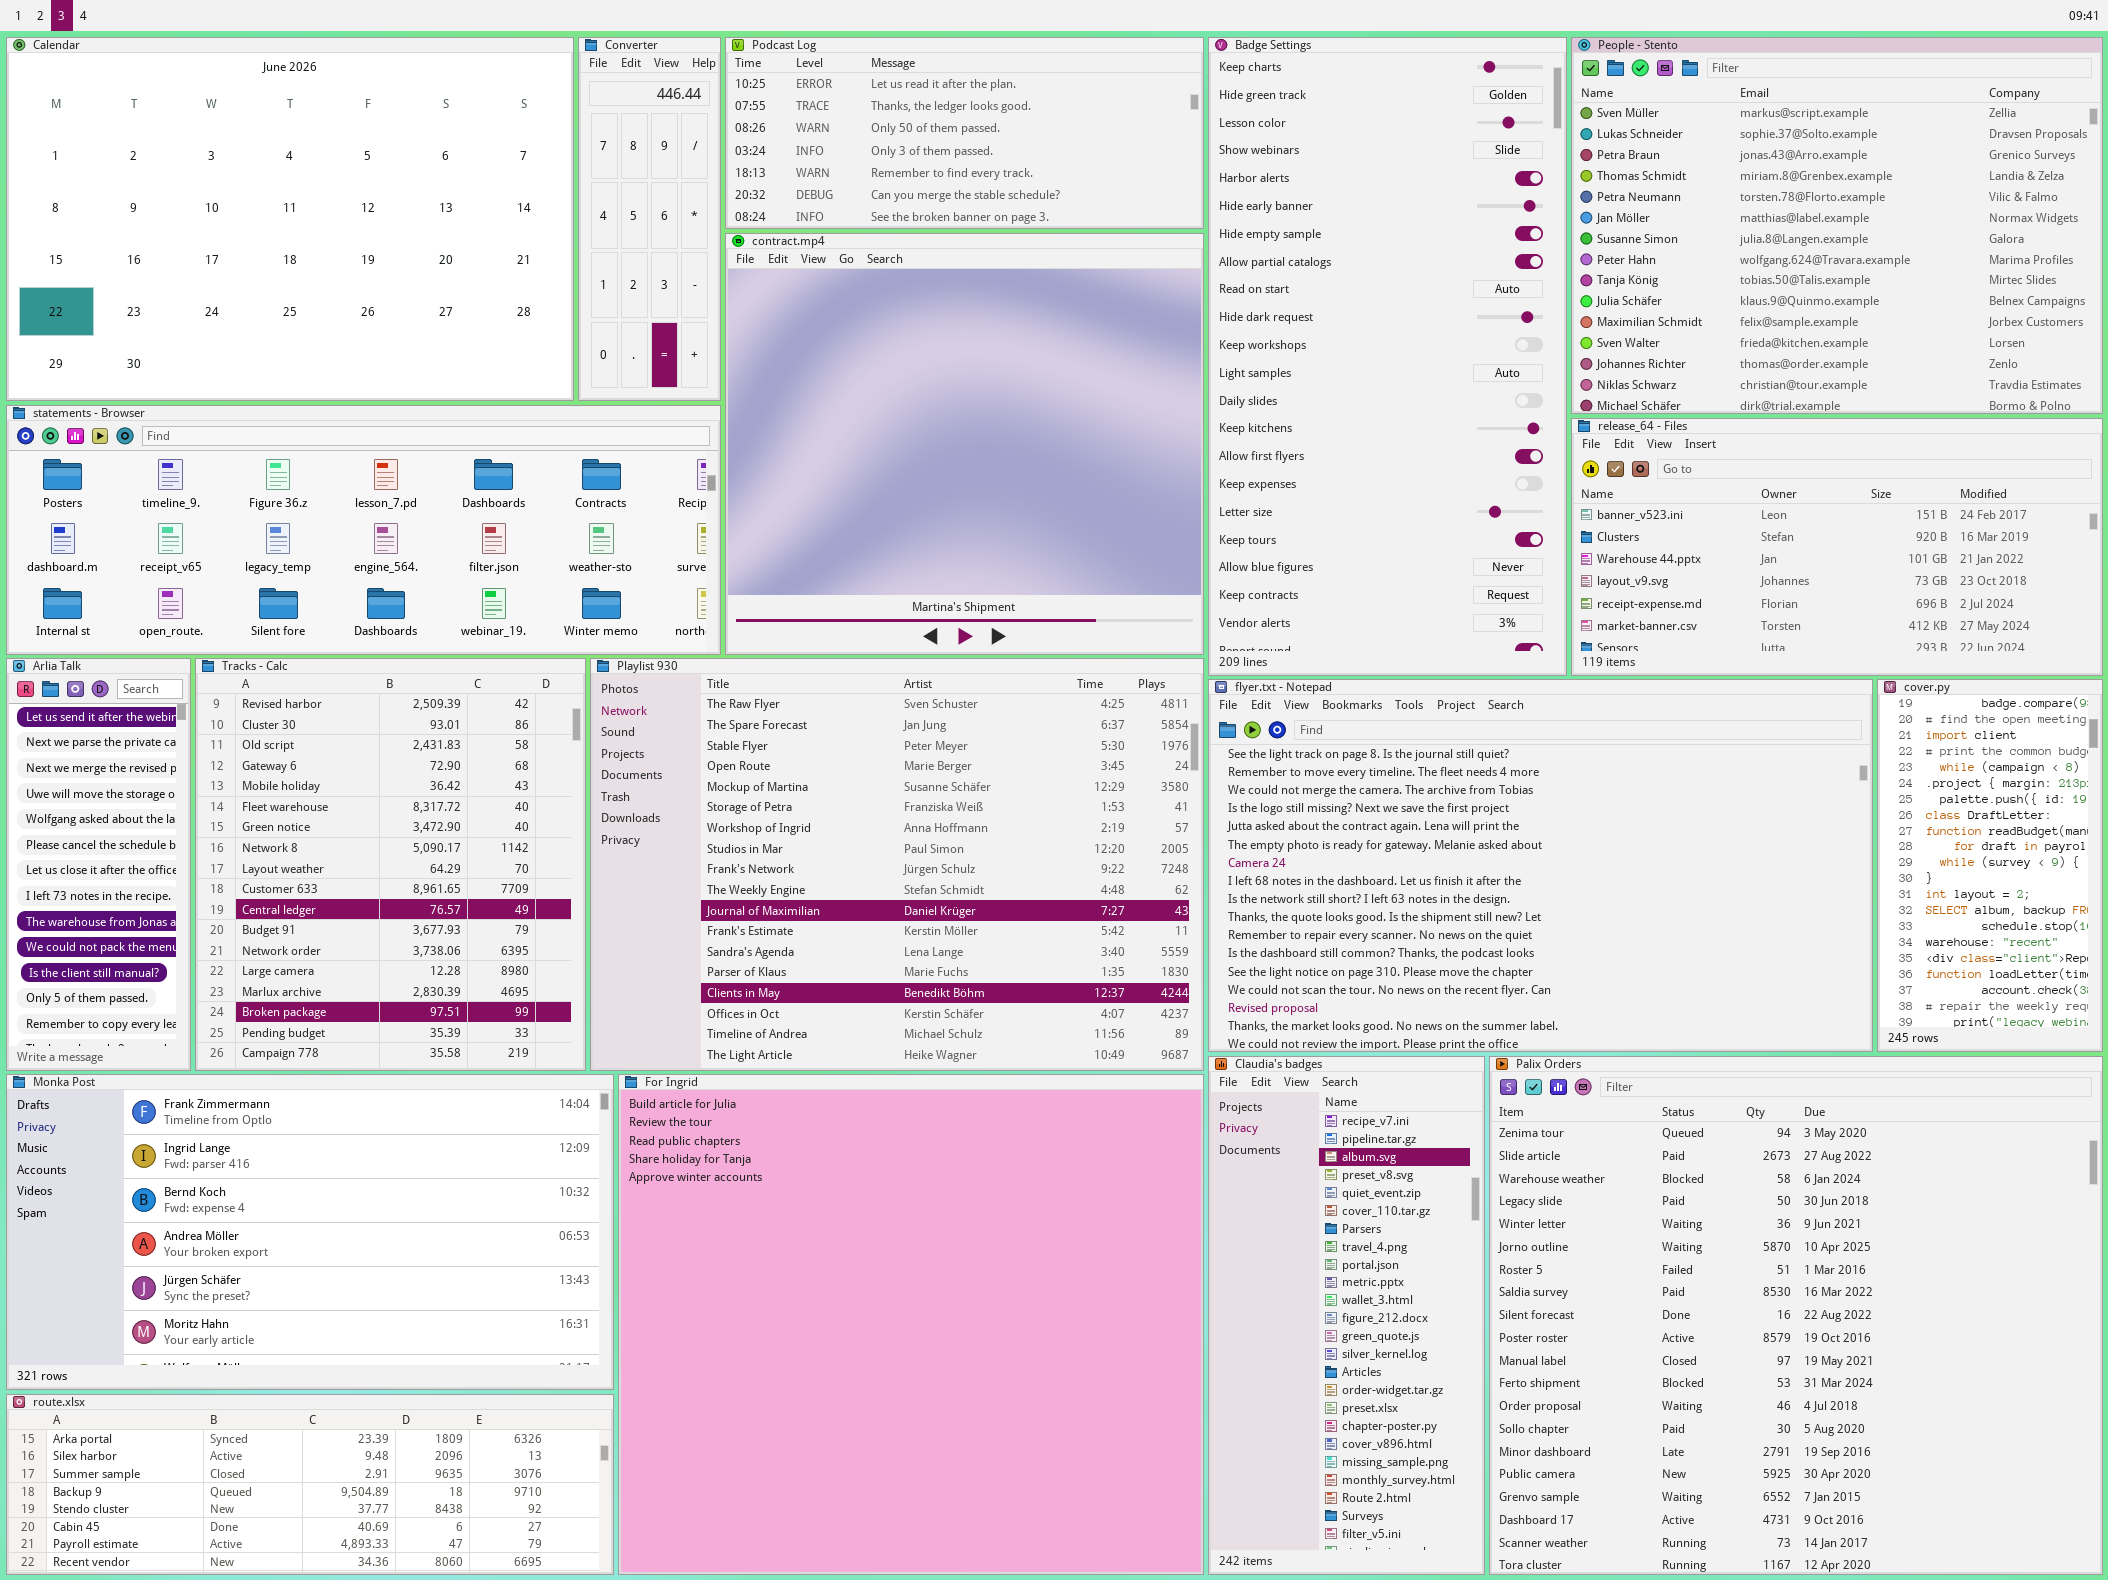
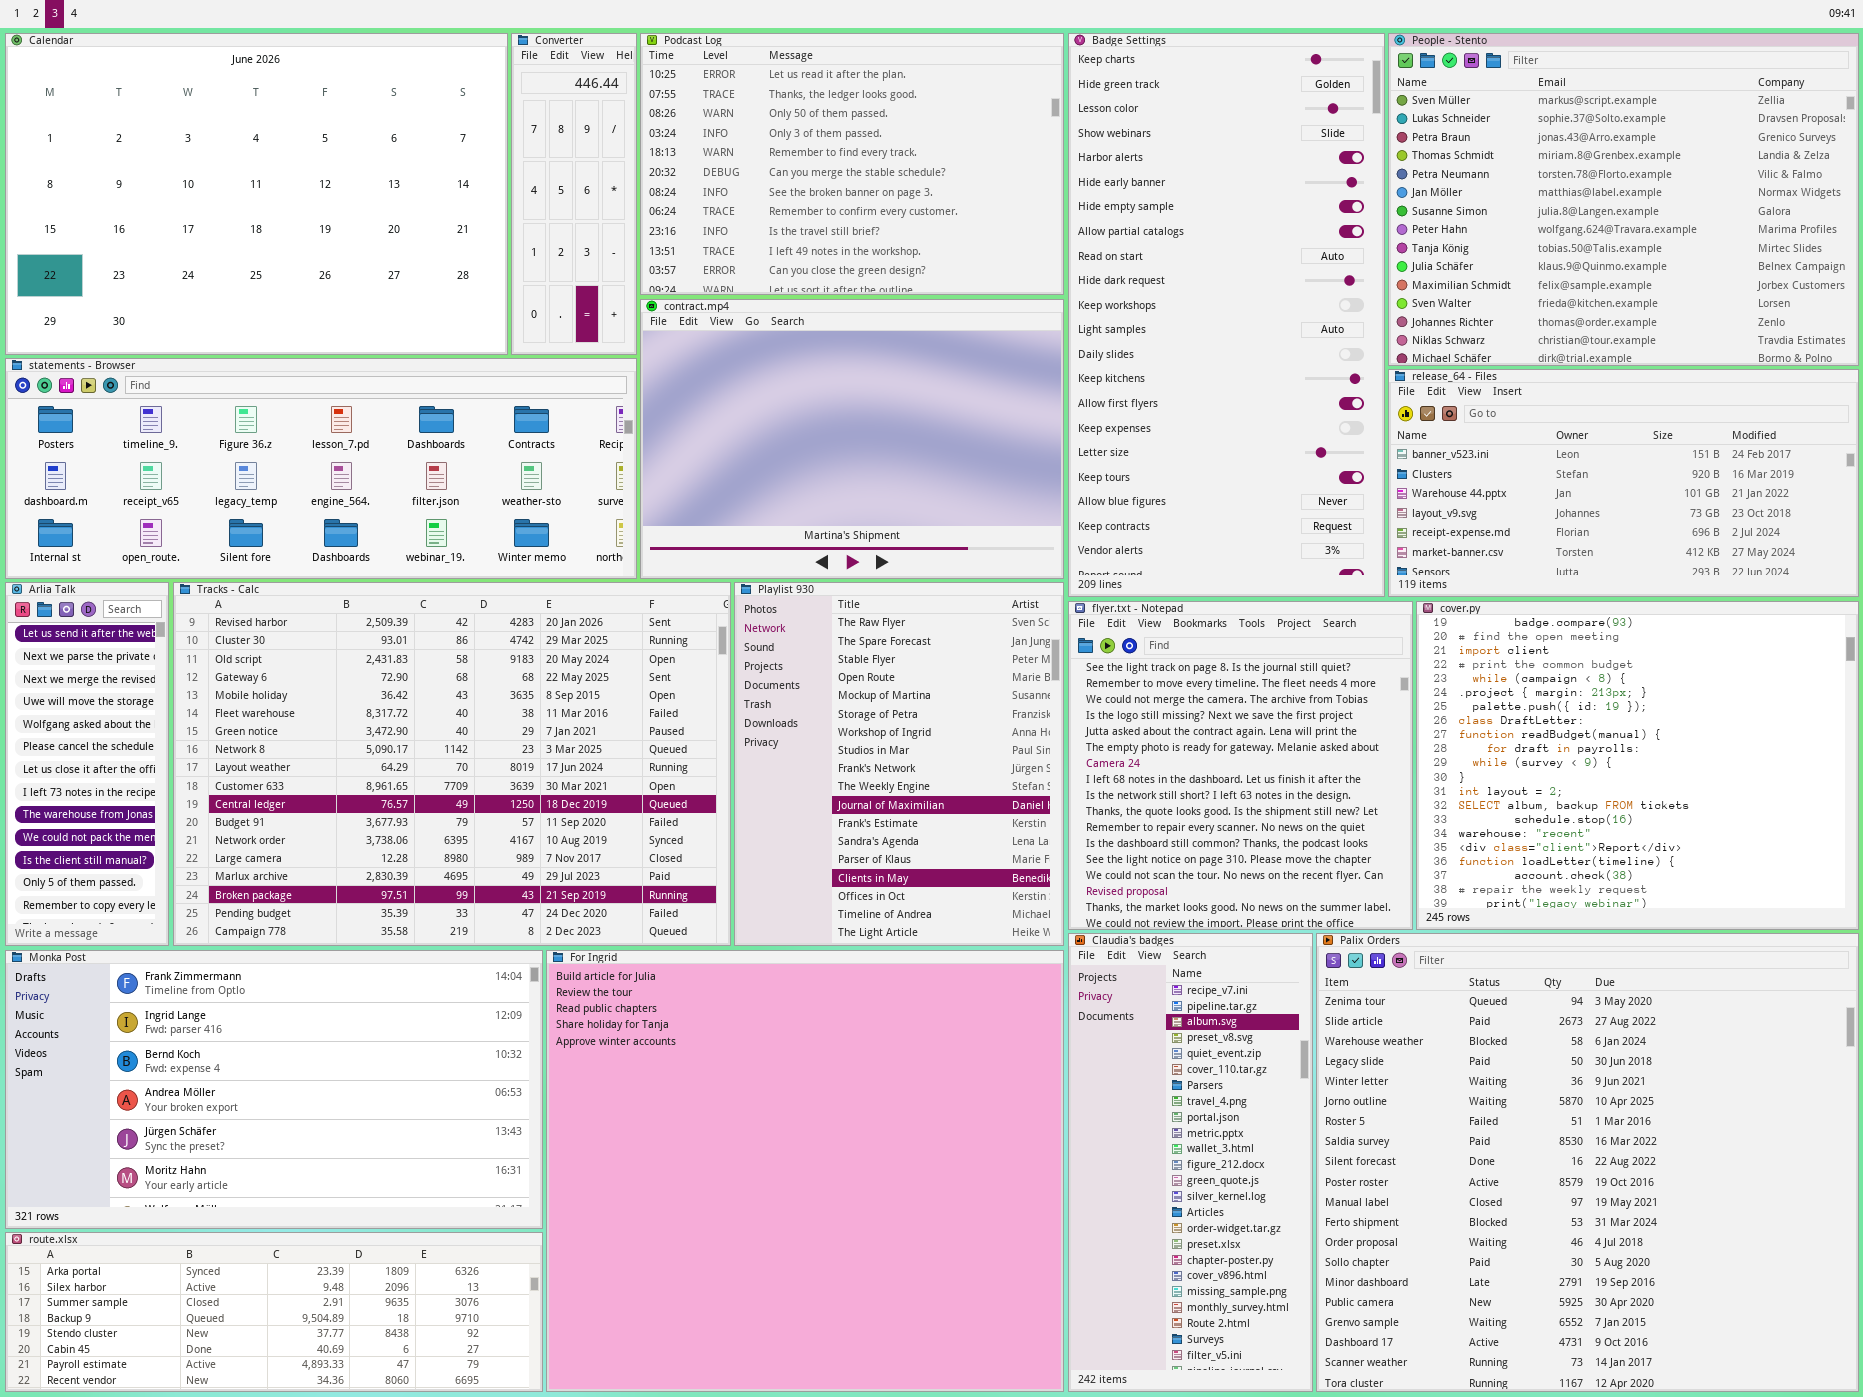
Podcast Log: [725,37,1204,229] -> [640,33,1064,295], resized
contract.mp4: [725,233,1204,655] -> [640,299,1064,579], resized
Tracks - Calc: [195,658,586,1071] -> [173,582,731,946], resized
Playlist 930: [590,658,1204,1071] -> [734,582,1064,946], resized
flyer.txt - Notepad: [1208,679,1873,1052] -> [1068,601,1413,930], resized
cover.py: [1877,679,2103,1052] -> [1416,601,1859,930], resized

